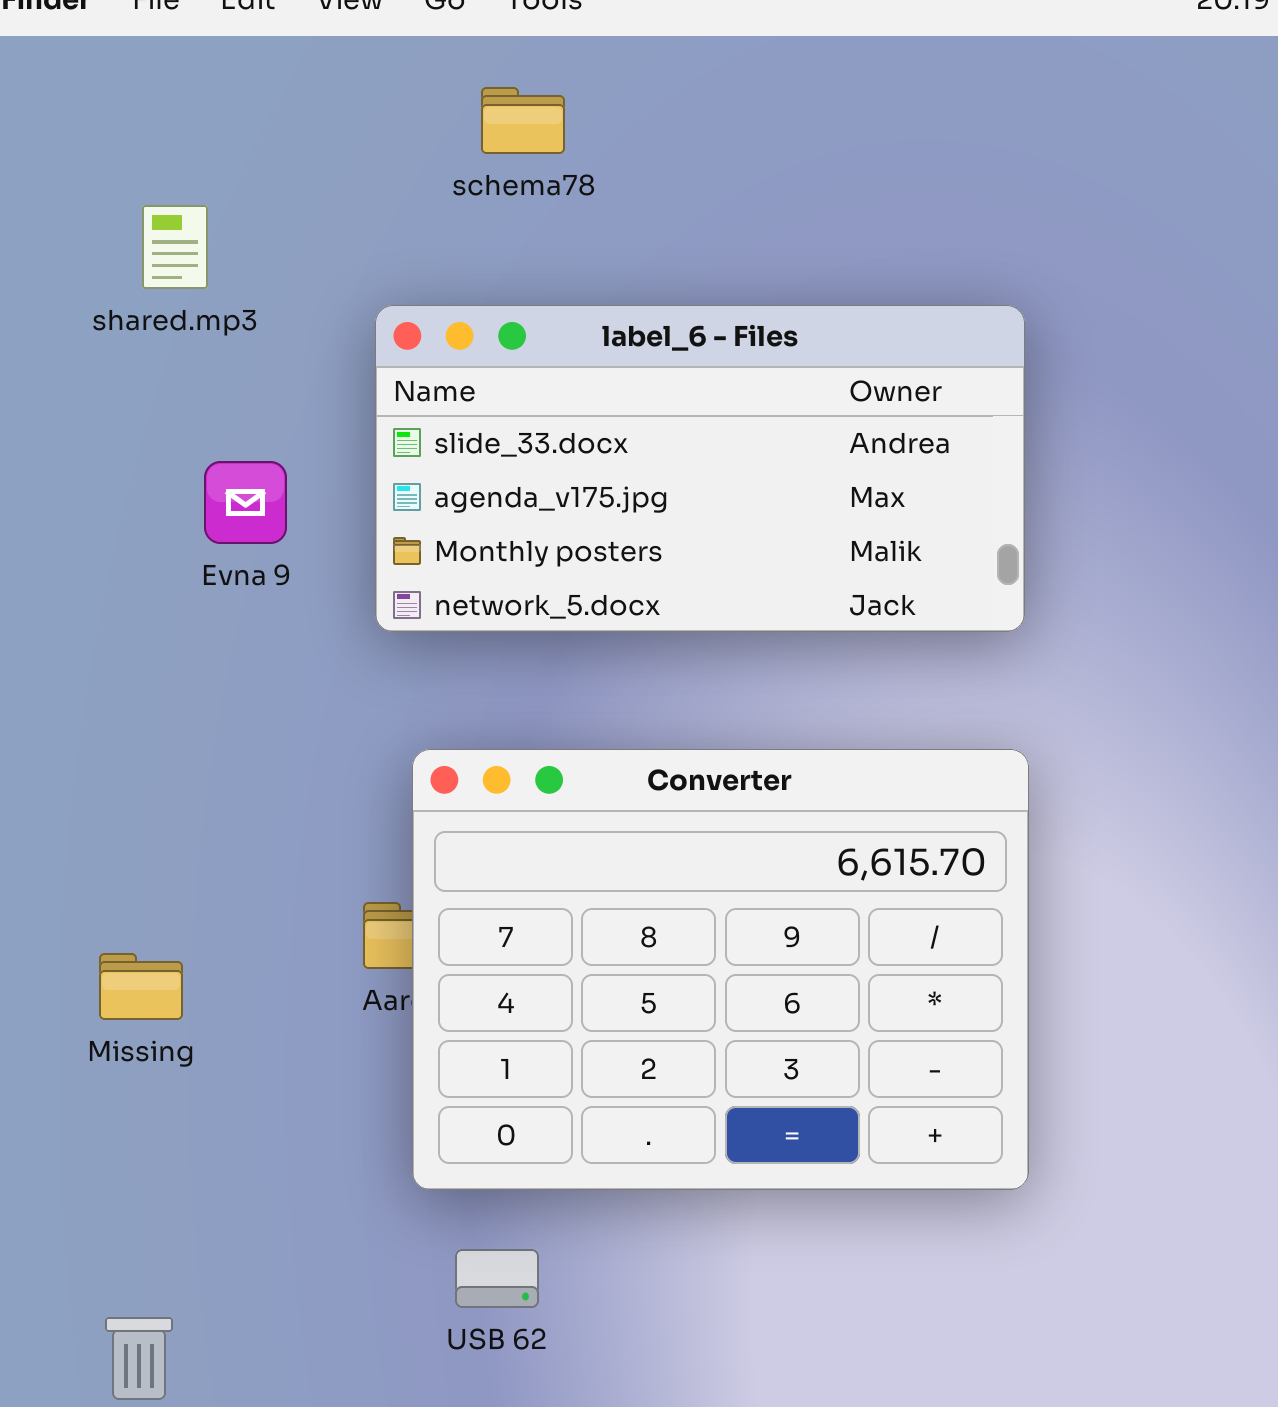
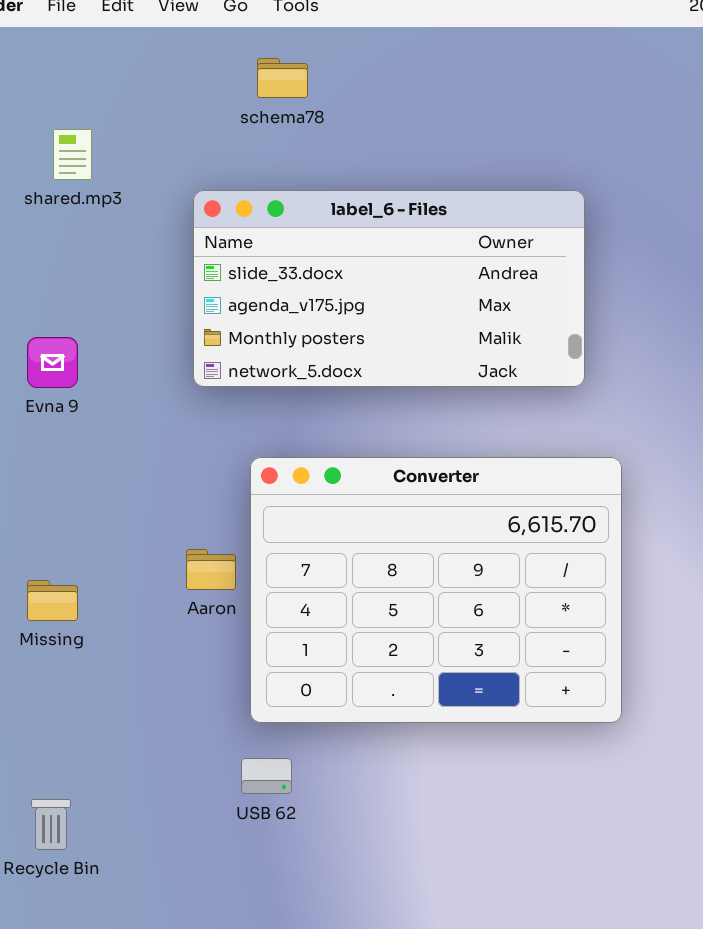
Evna 9: [204,461,287,544] -> [27,337,78,388], moved
Converter: [412,749,1029,1190] -> [250,457,622,723], moved

